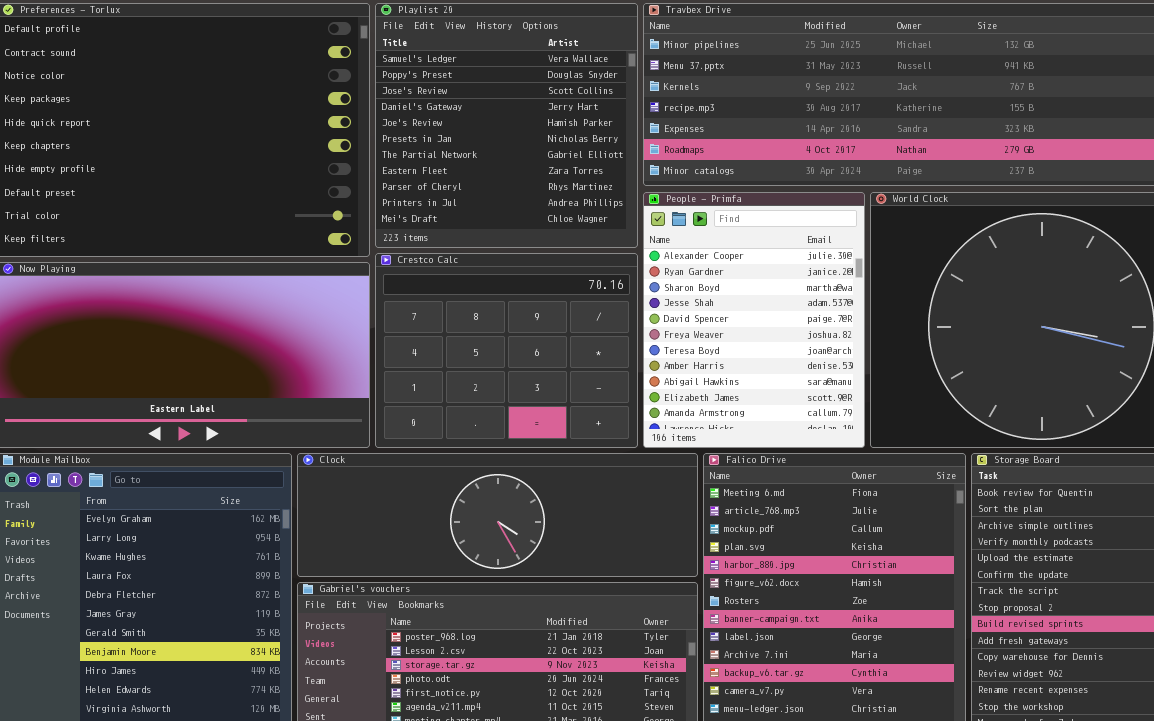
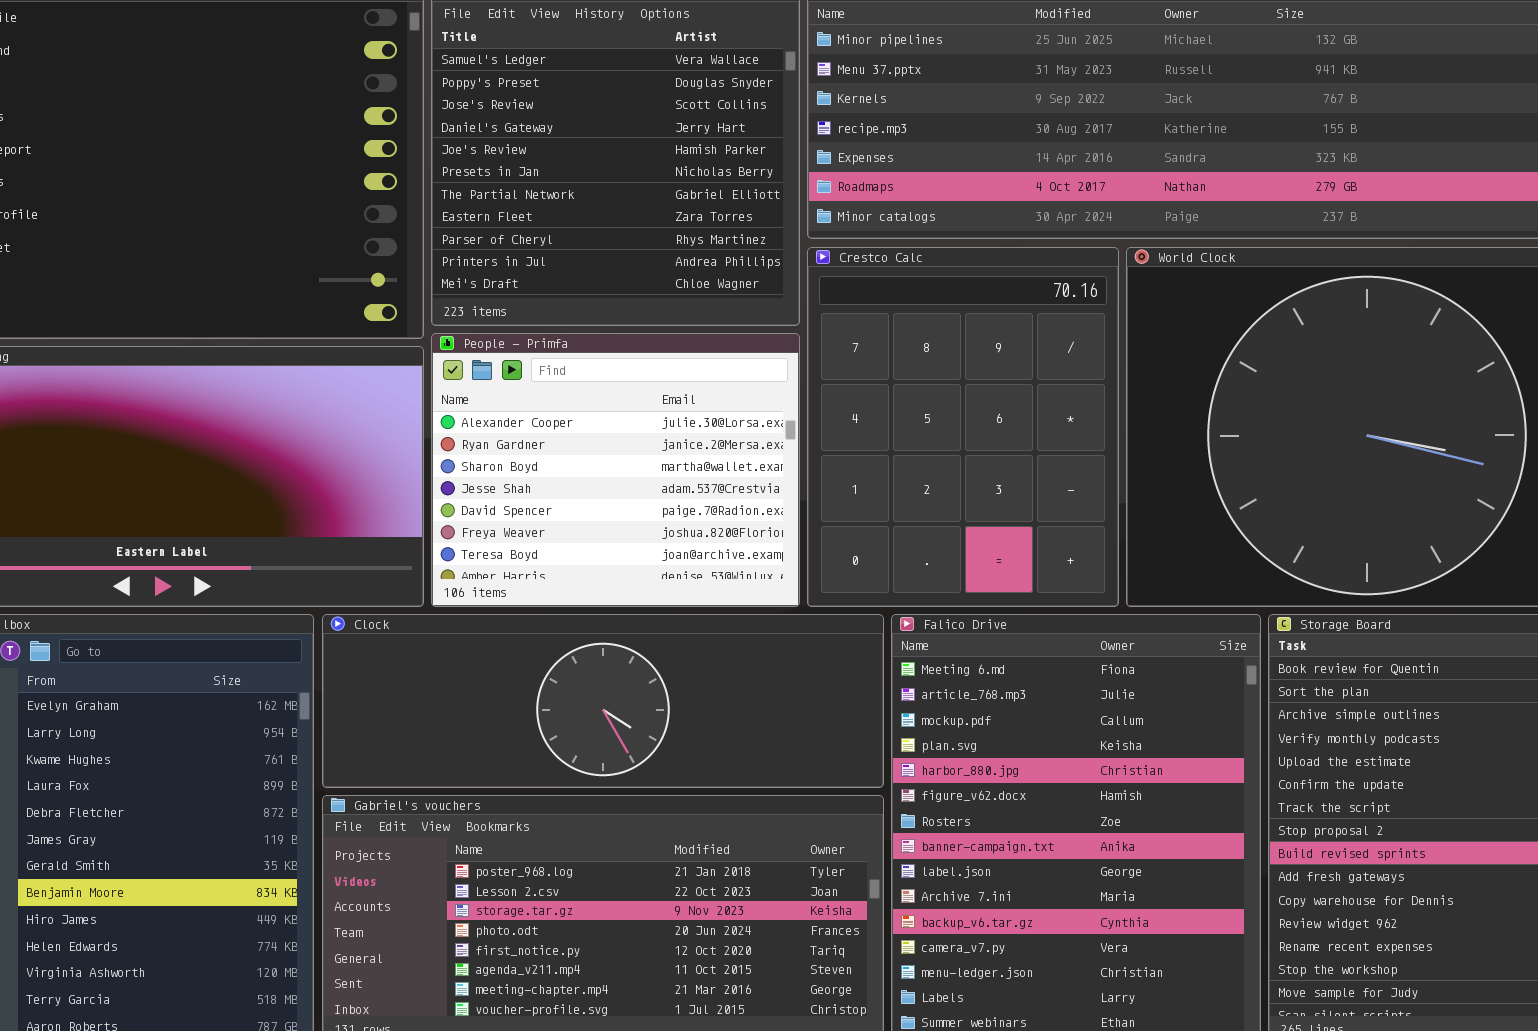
People - Primfa: [643,192,865,448] -> [431,333,800,607], moved, resized
Crestco Calc: [375,253,638,448] -> [807,247,1119,607], moved, resized

